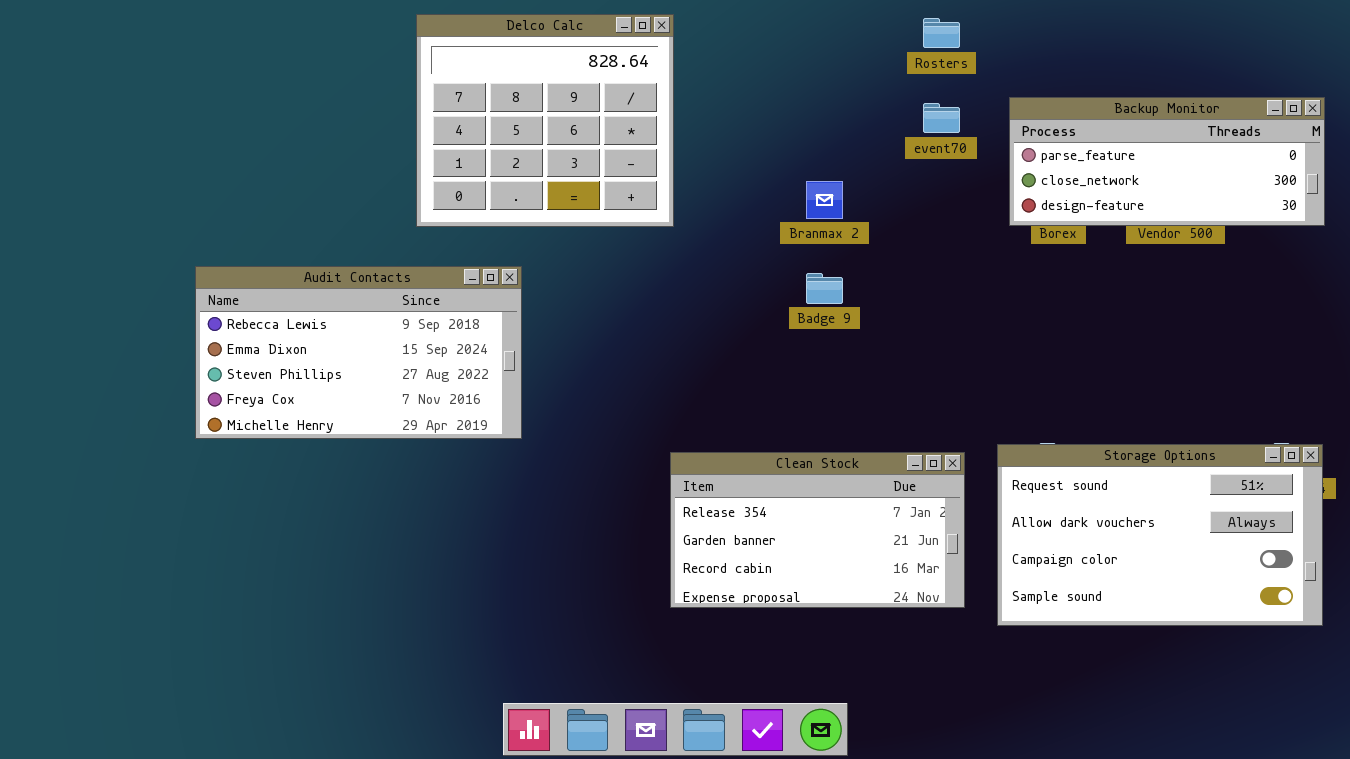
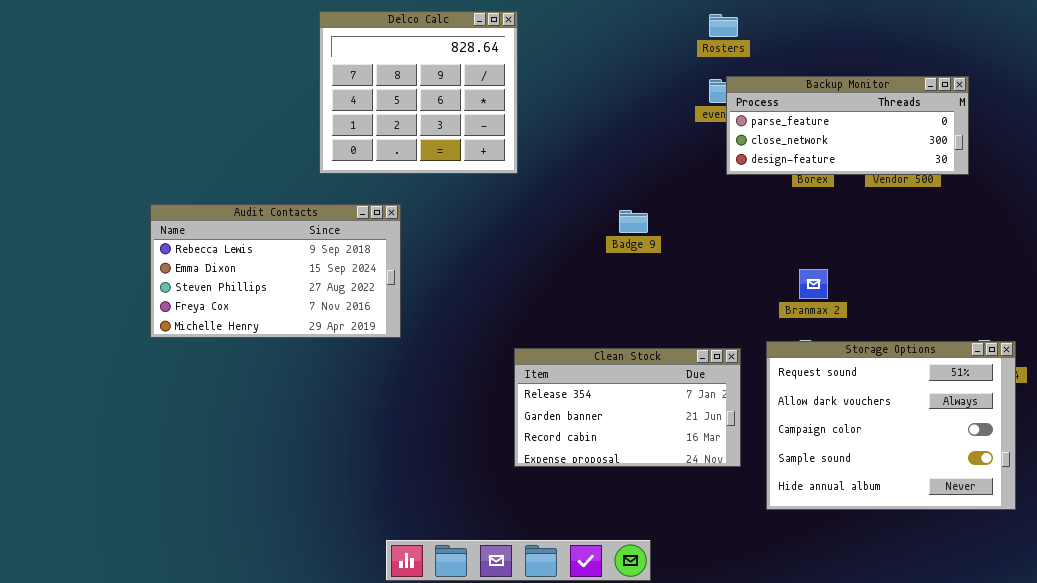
Backup Monitor: [1009,97,1325,226] -> [726,76,969,175], moved
Branmax 2: [806,181,843,219] -> [799,269,828,299], moved
Storage Options: [997,444,1323,626] -> [766,341,1016,510], resized

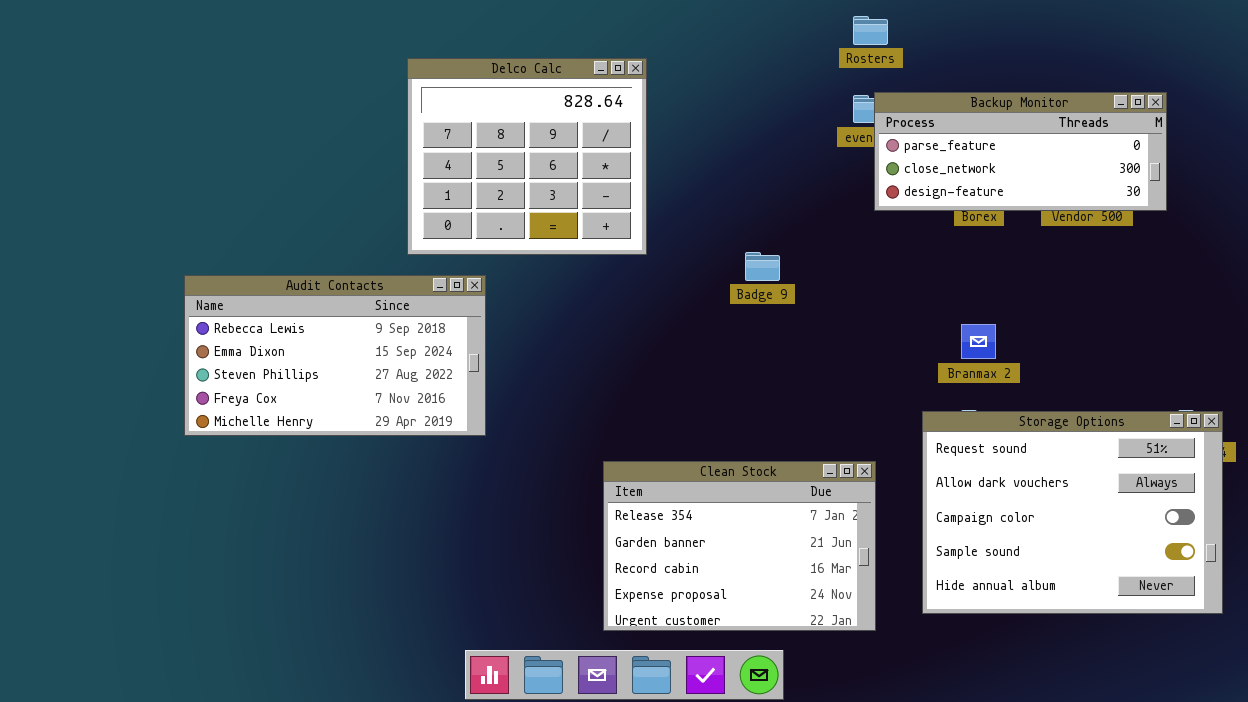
Delco Calc: [319,11,518,174] -> [407,58,647,255], moved
Audit Contacts: [150,204,401,338] -> [184,275,486,436], moved
Clean Stock: [514,348,741,467] -> [603,461,876,631], moved, resized

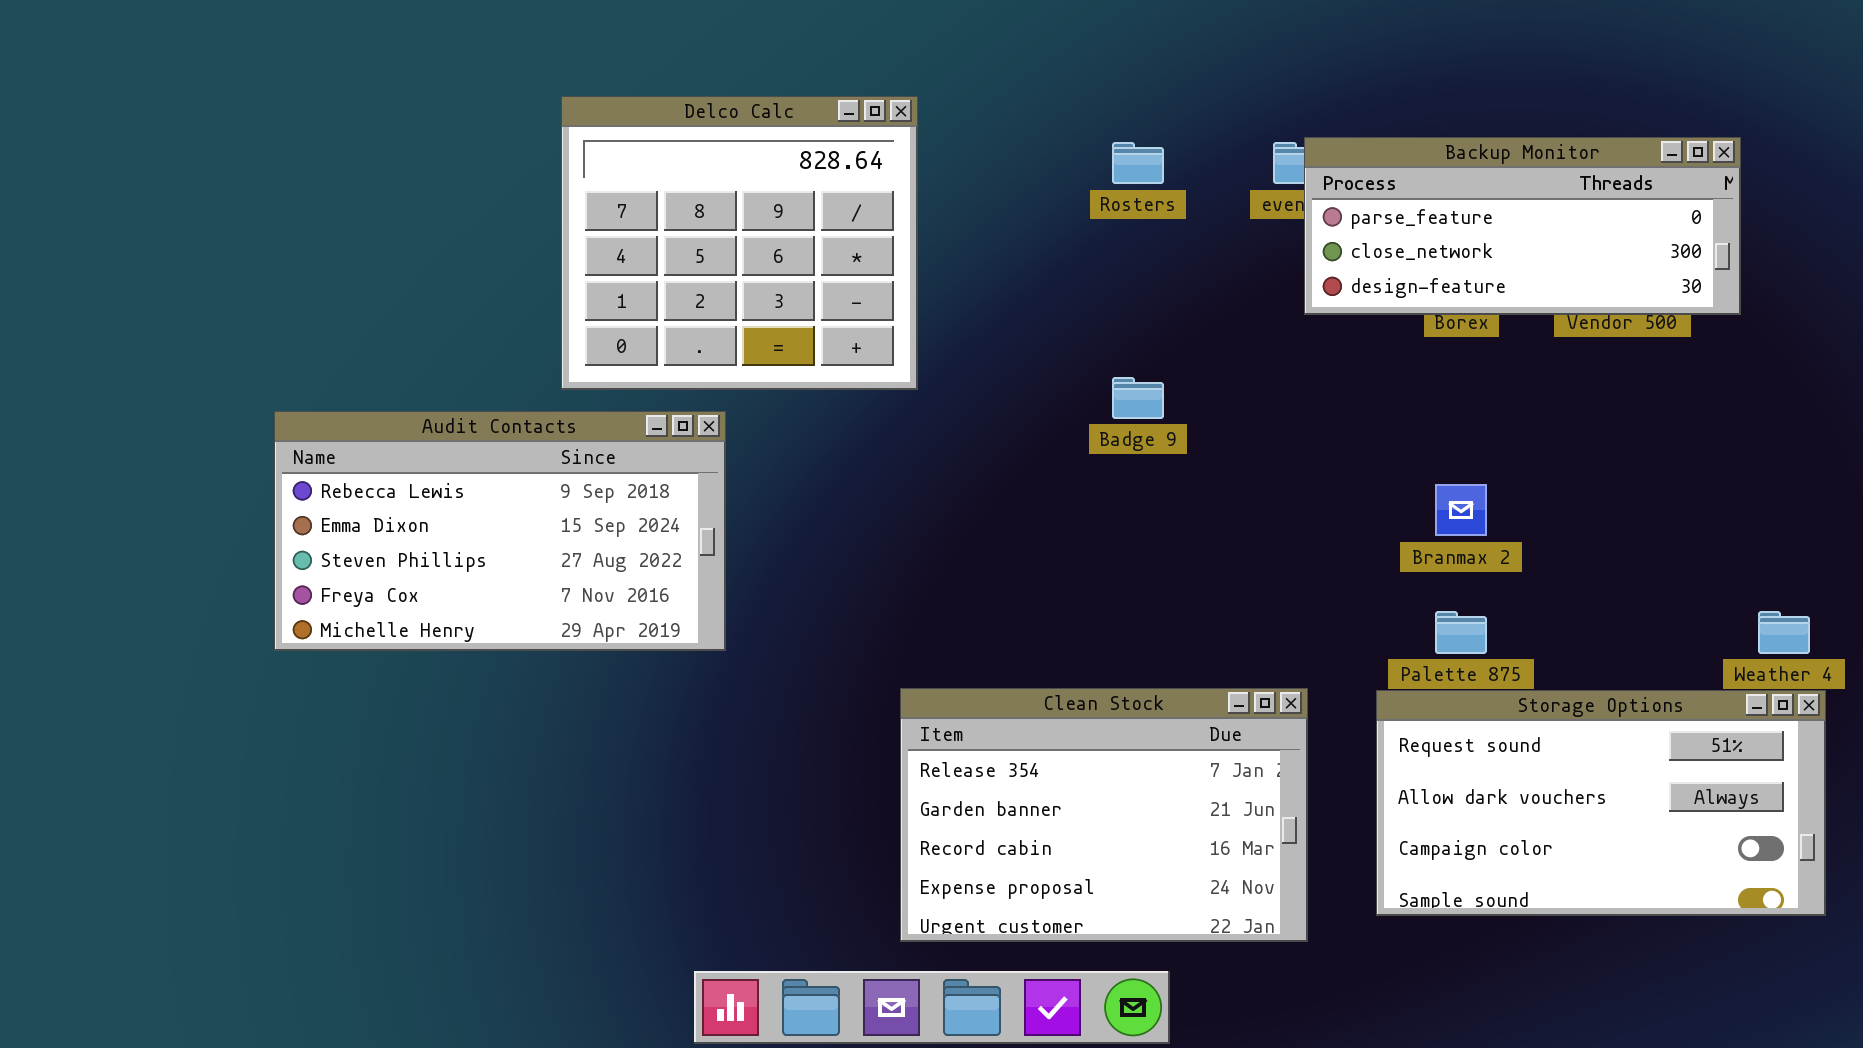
Rosters: [853,16,888,45] -> [1112,142,1164,184], moved
Delco Calc: [407,58,647,255] -> [561,96,918,390], moved
Storage Options: [922,411,1223,614] -> [1376,690,1826,916], resized

